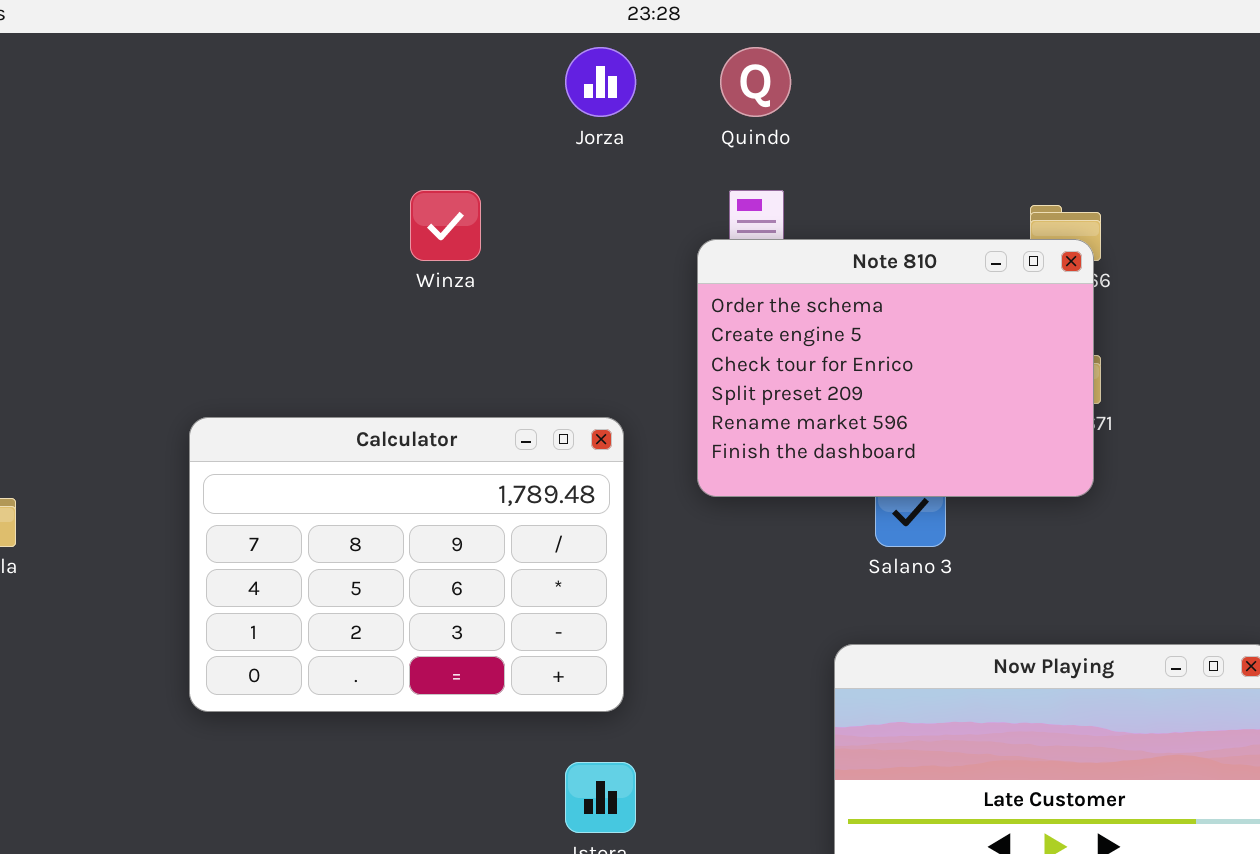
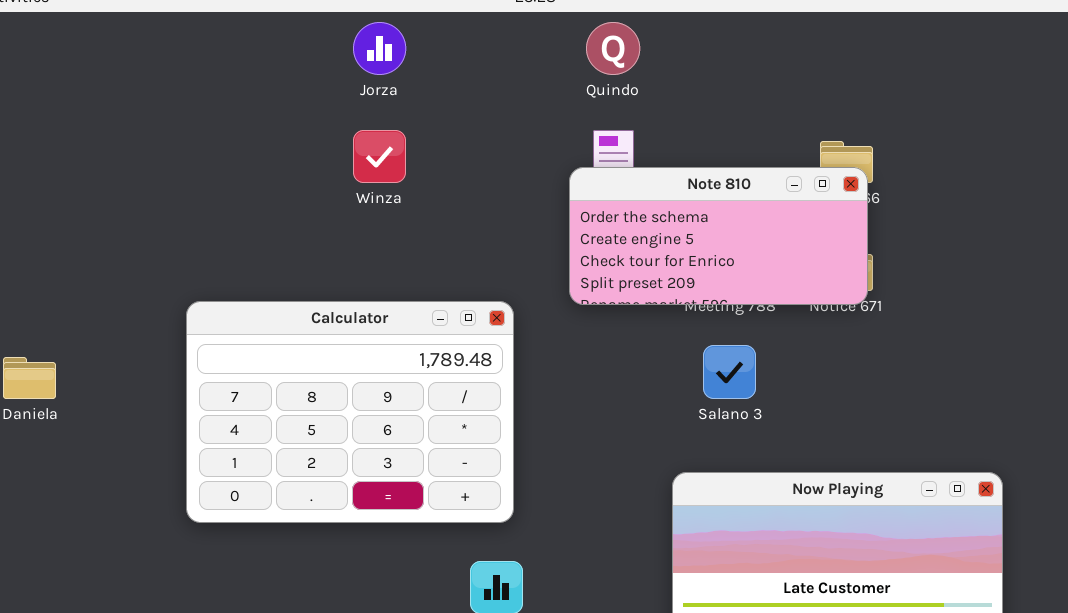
Jorza: [565,47,636,117] -> [353,22,406,75], moved
Note 810: [697,239,1094,497] -> [569,167,868,305], resized

